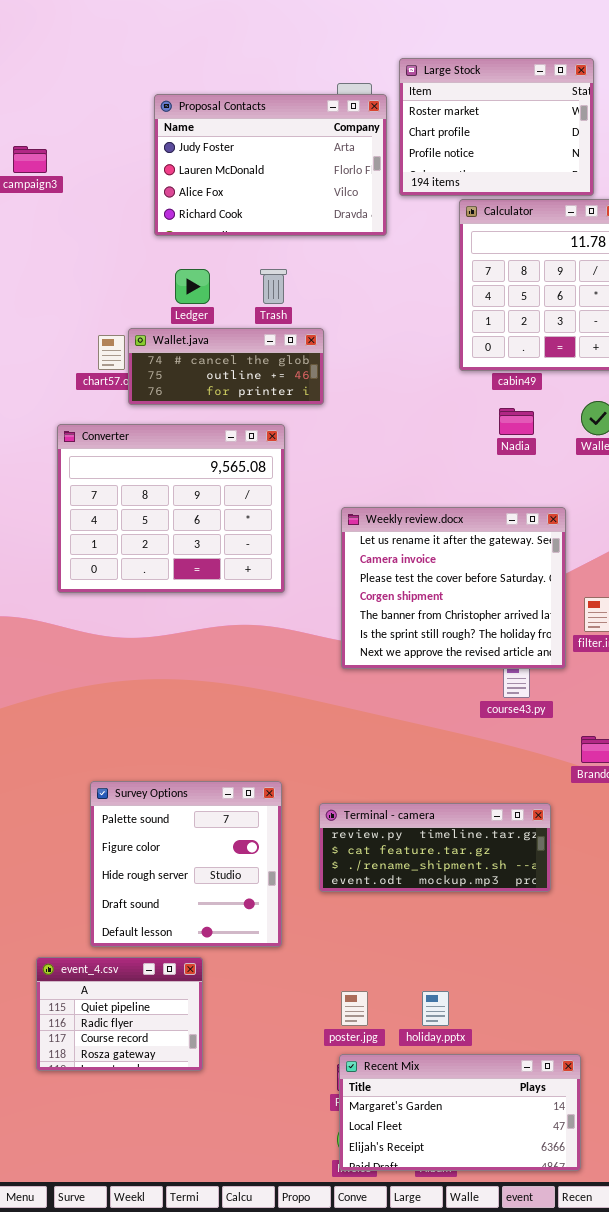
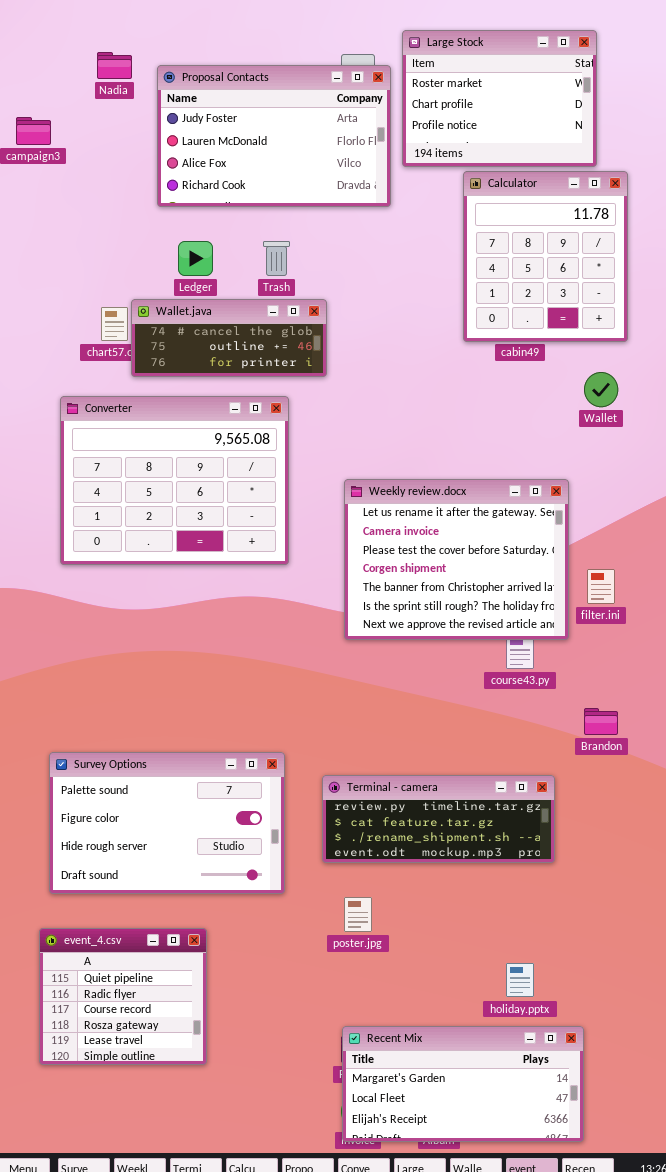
Nadia: [499,408,534,435] -> [97,52,132,79], moved
Survey Options: [90,781,282,947] -> [49,752,285,894], resized
event_4.csv: [36,957,203,1071] -> [39,928,207,1065], resized
poster.jpg: [341,991,368,1026] -> [344,897,372,932], moved
holiday.pptx: [422,991,449,1026] -> [506,963,534,997], moved

